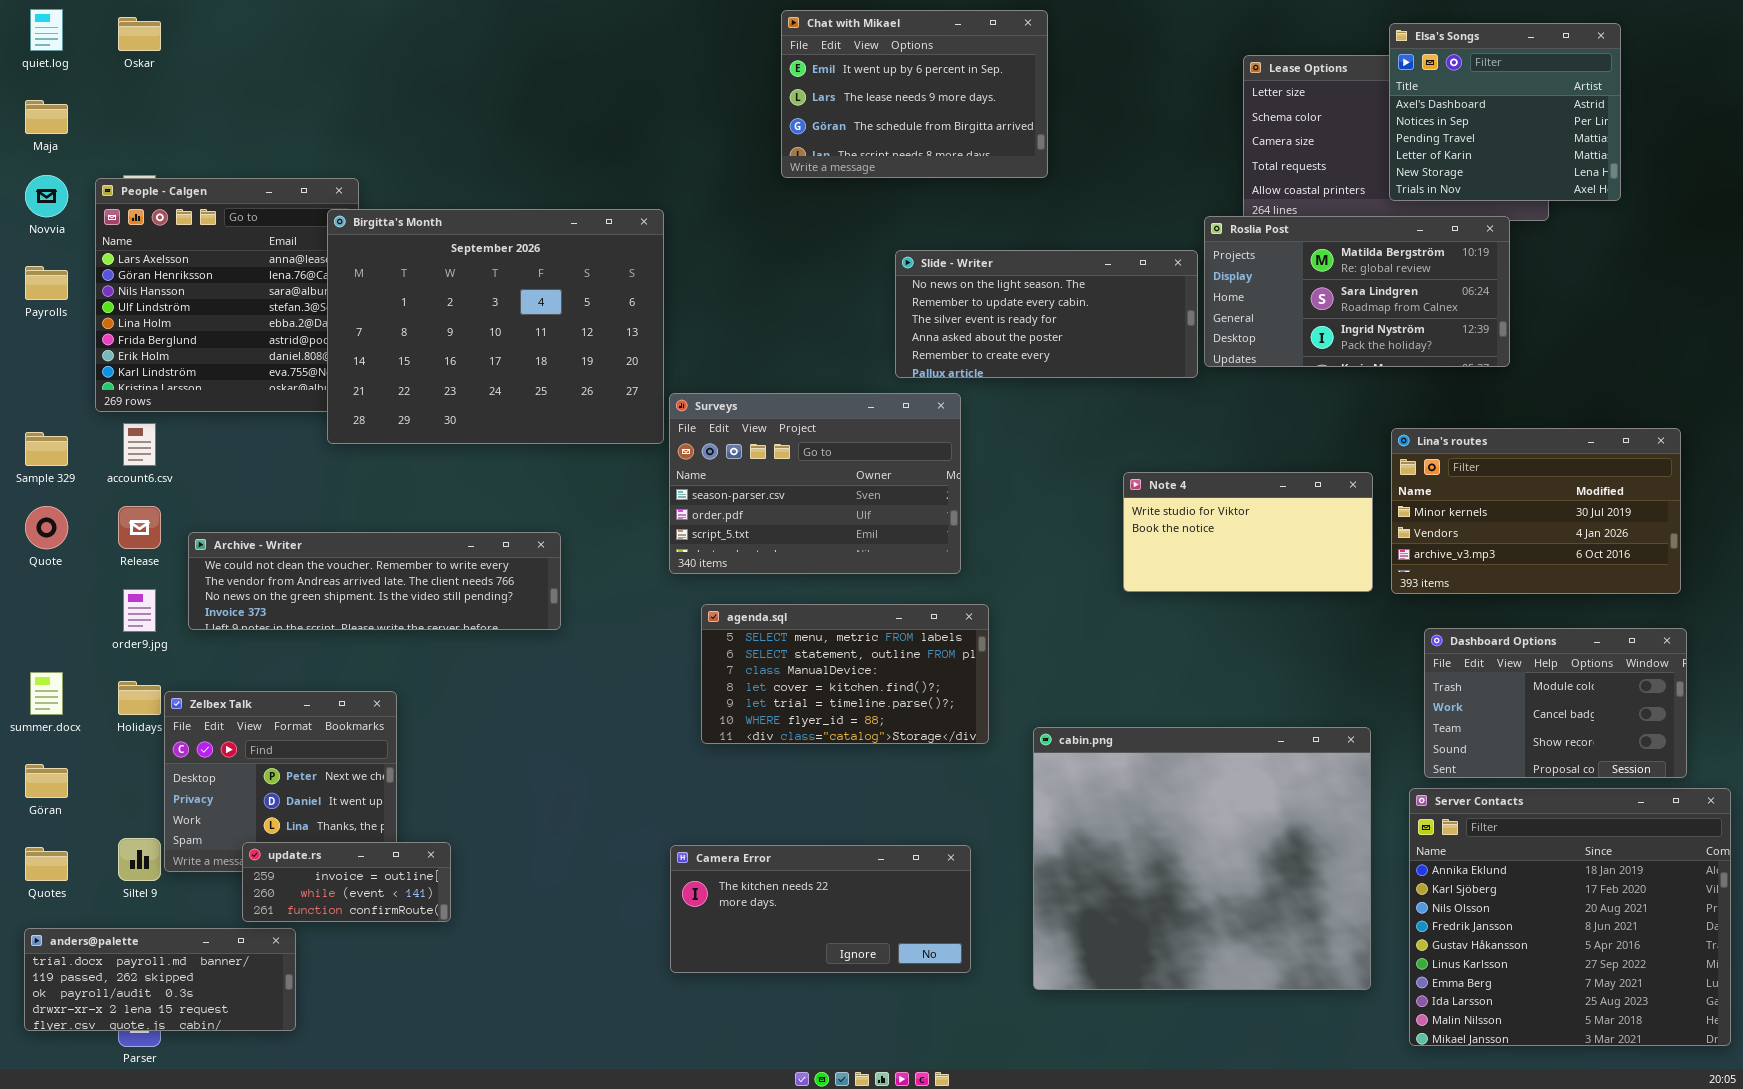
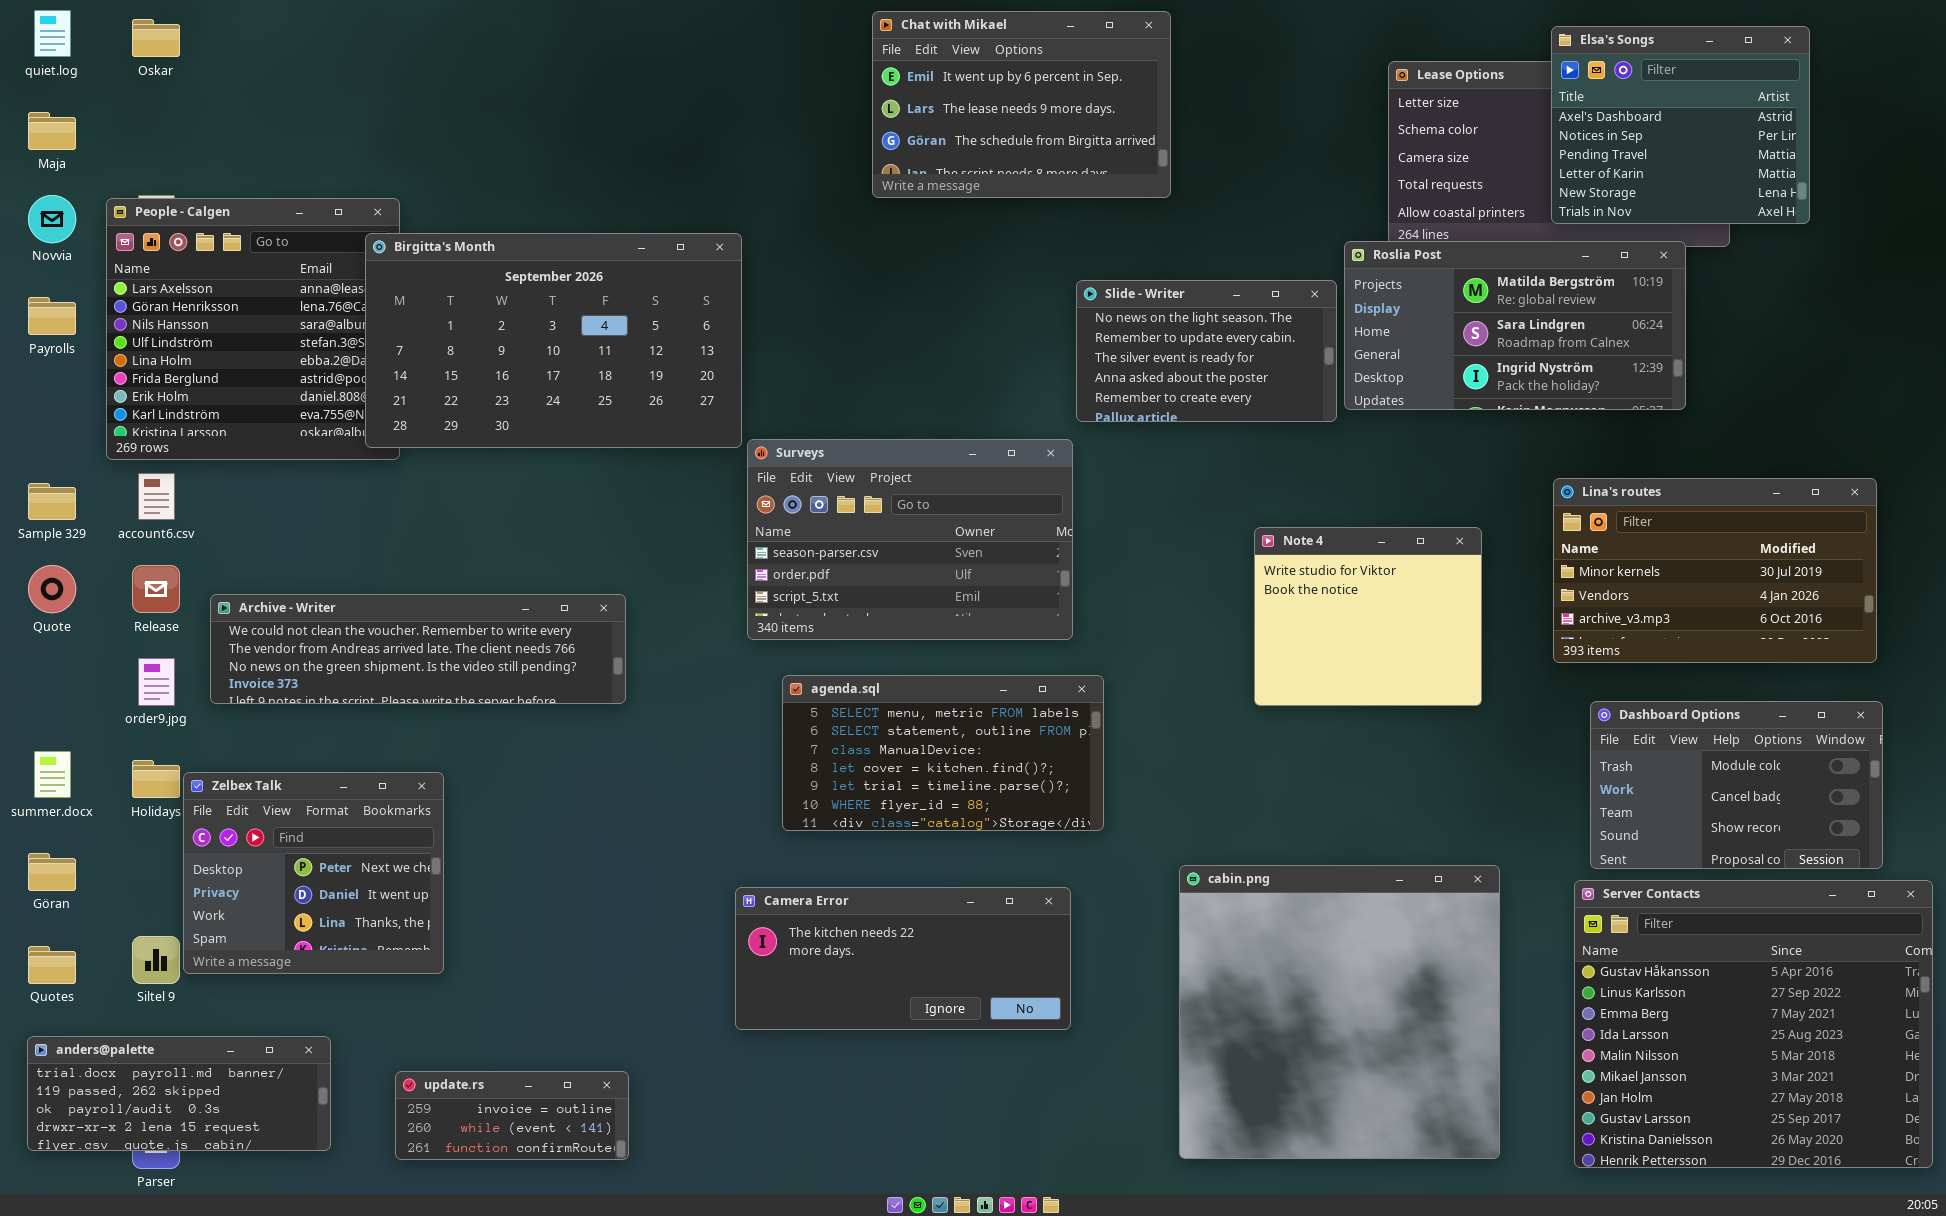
Birgitta's Month: [327,209,664,444] -> [365,233,742,448], resized
Slide - Writer: [895,250,1198,378] -> [1076,280,1337,422], resized
Note 4: [1123,472,1373,592] -> [1254,527,1482,706], resized
cabin.png: [1033,727,1371,990] -> [1179,865,1500,1159], moved, resized
Server Contacts: [1409,788,1731,1046] -> [1574,880,1933,1168], scrolled down 4 rows
update.rs: [242,842,451,922] -> [395,1071,629,1160], moved
Camera Error: [670,845,971,973] -> [735,887,1071,1030], moved

